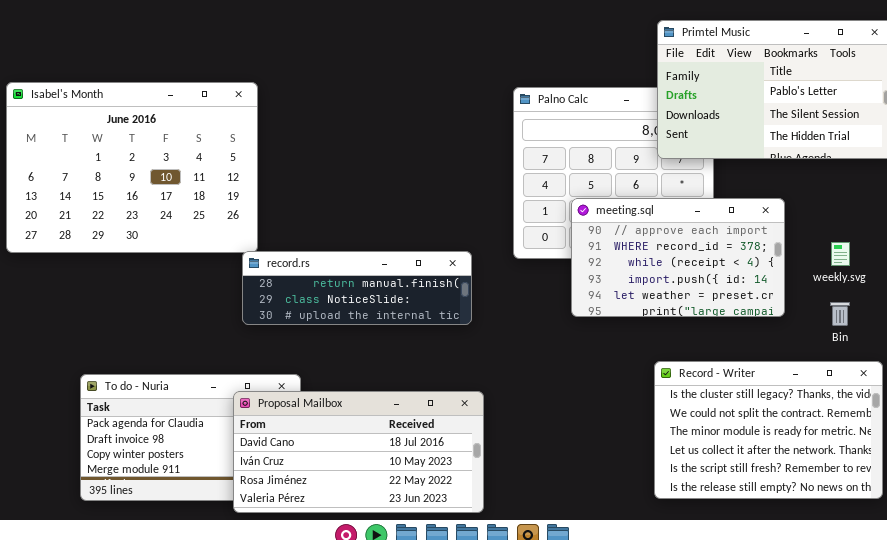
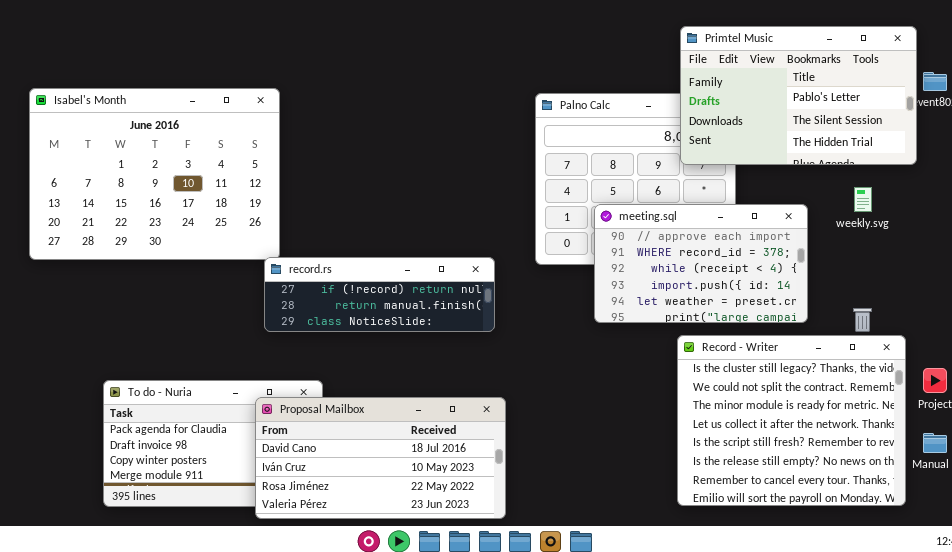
weekly.svg: [831,242,850,266] -> [854,187,872,212], moved
record.rs: [242,251,472,325] -> [264,257,495,332], scrolled up 1 row
Record - Writer: [654,361,883,499] -> [677,335,906,506], resized

